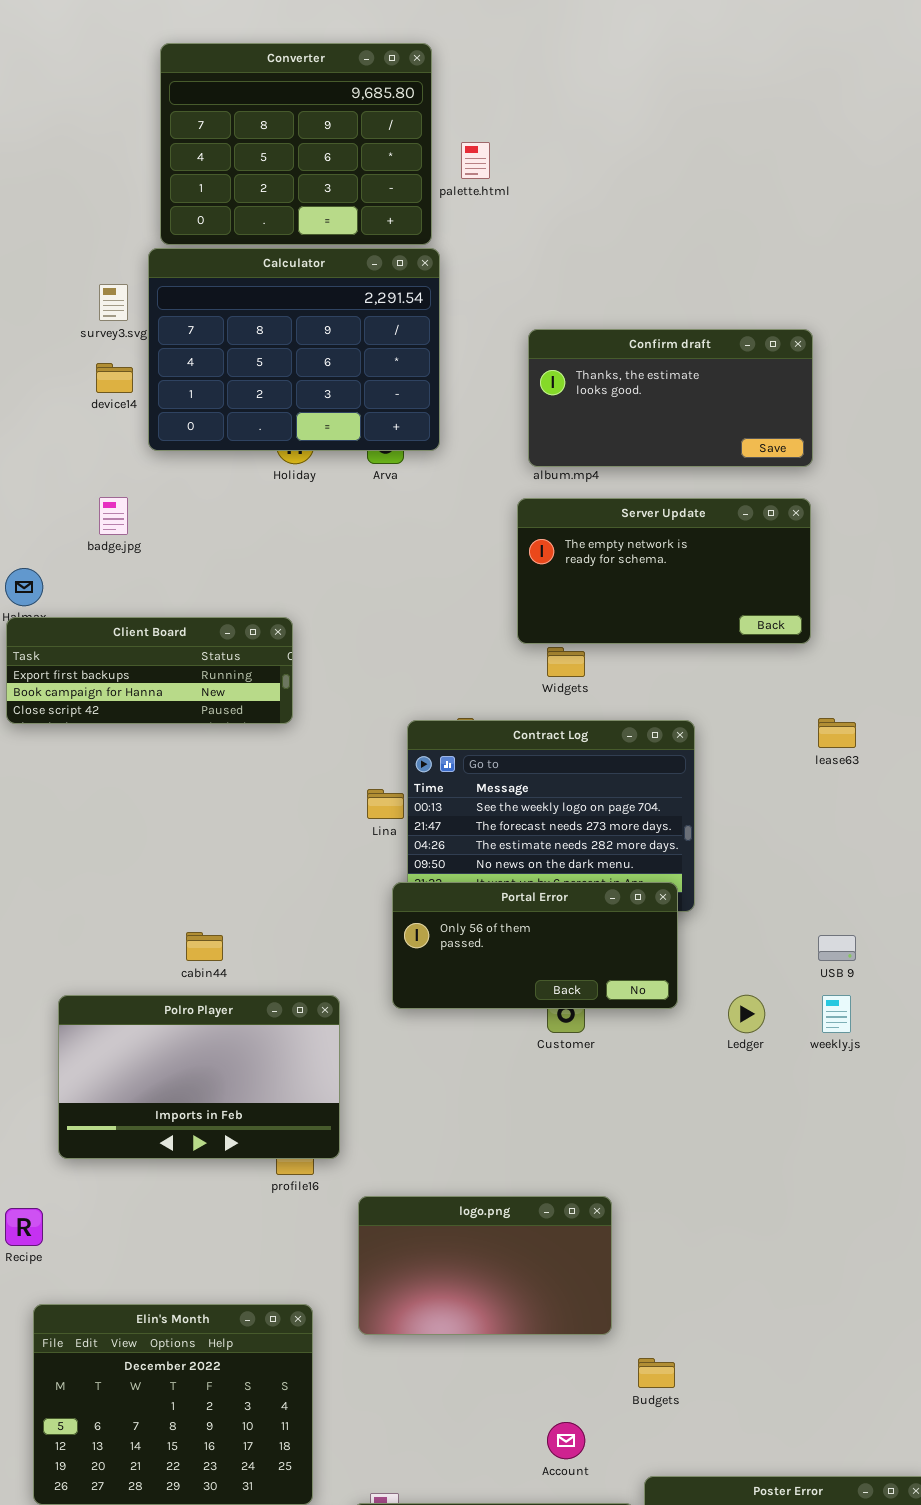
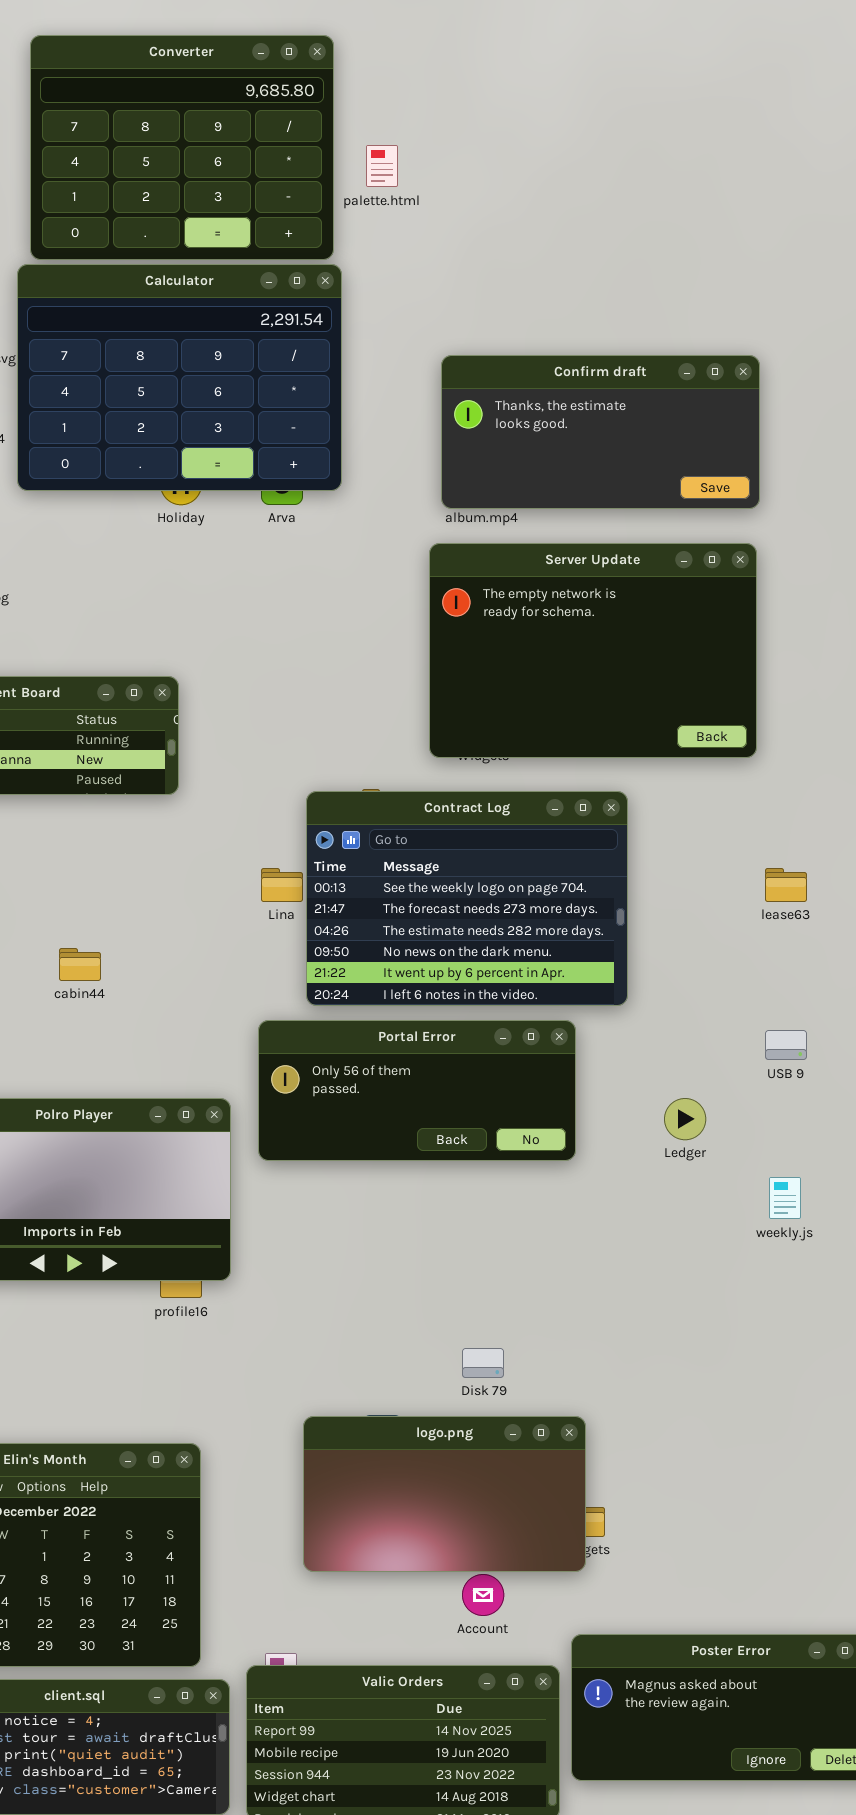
Server Update: [517,498,811,644] -> [429,543,757,758], resized
lease63: [818,718,856,748] -> [765,868,807,902], moved
Portal Error: [392,882,678,1009] -> [258,1020,576,1161], moved
cabin44: [186,932,223,961] -> [59,948,101,981], moved
weekly.js: [822,995,851,1033] -> [769,1177,801,1219], moved
logo.png: [358,1196,612,1335] -> [303,1416,586,1572], moved

